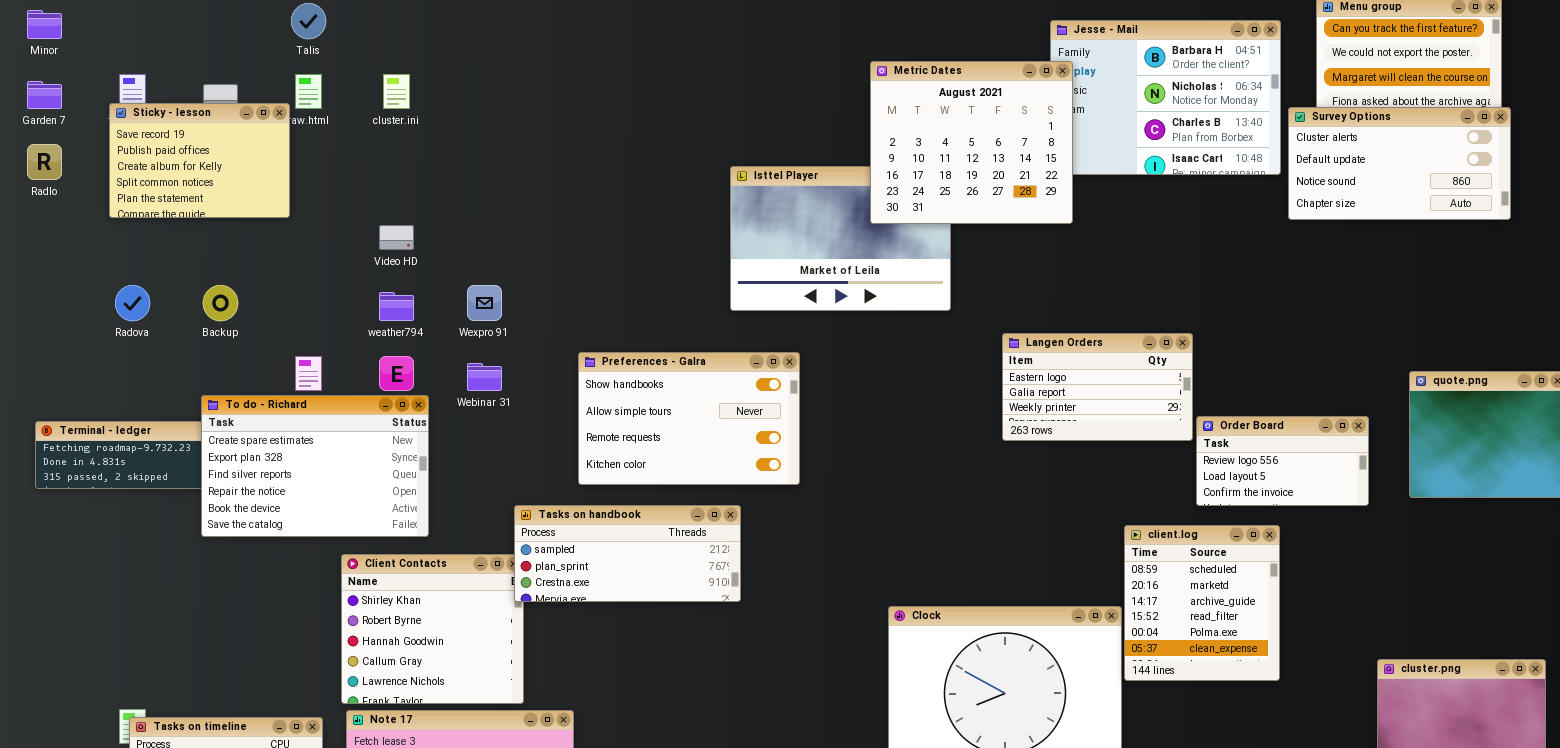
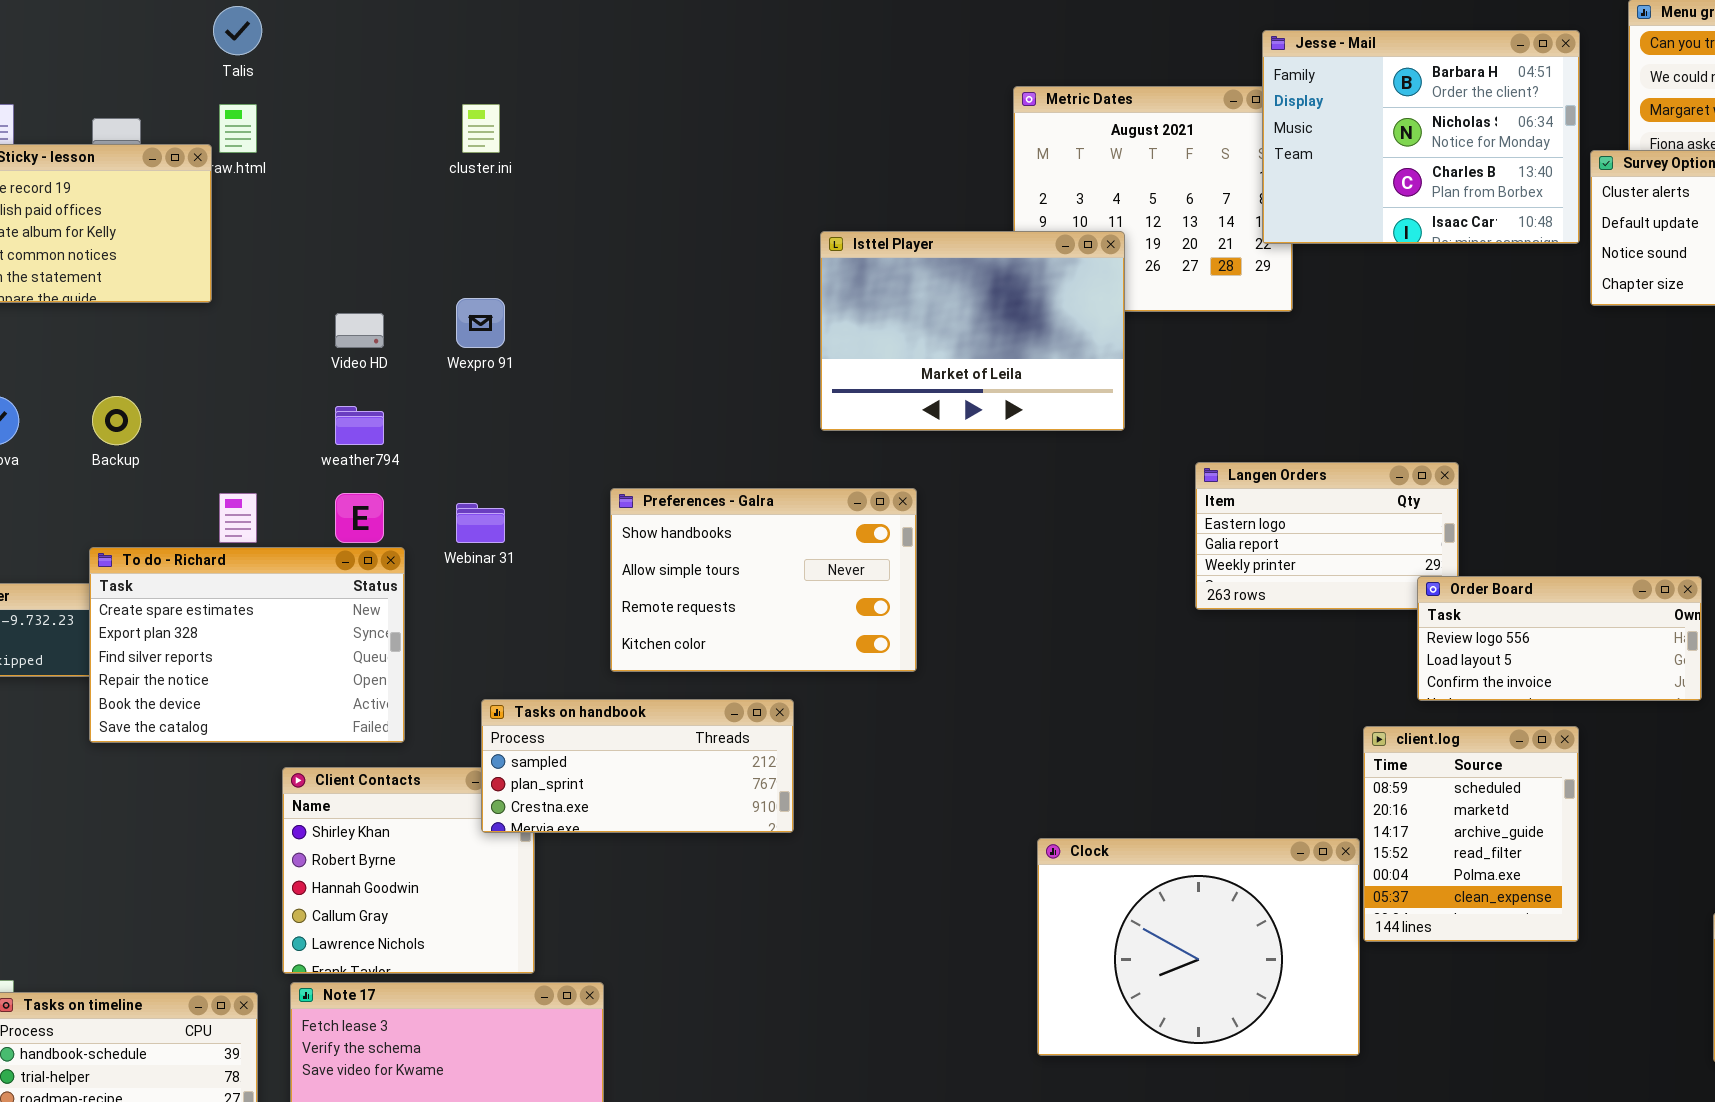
Jesse - Mail: [1050,20,1281,175] -> [1262,30,1580,244], raised
cluster.ini: [383,74,410,109] -> [462,104,500,153], moved
Isttel Player: [730,166,951,311] -> [820,231,1125,431], raised
Wexpro 91: [467,285,502,321] -> [456,298,505,348], moved
Order Board: [1196,416,1369,506] -> [1417,576,1702,701], resized
Tasks on handbook: [514,505,741,602] -> [481,699,794,833], moved

